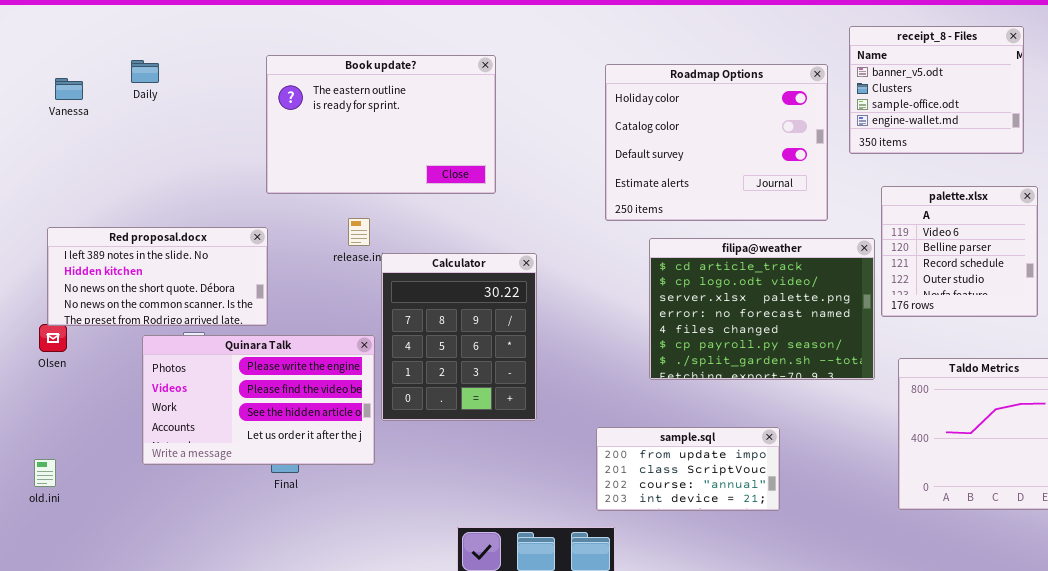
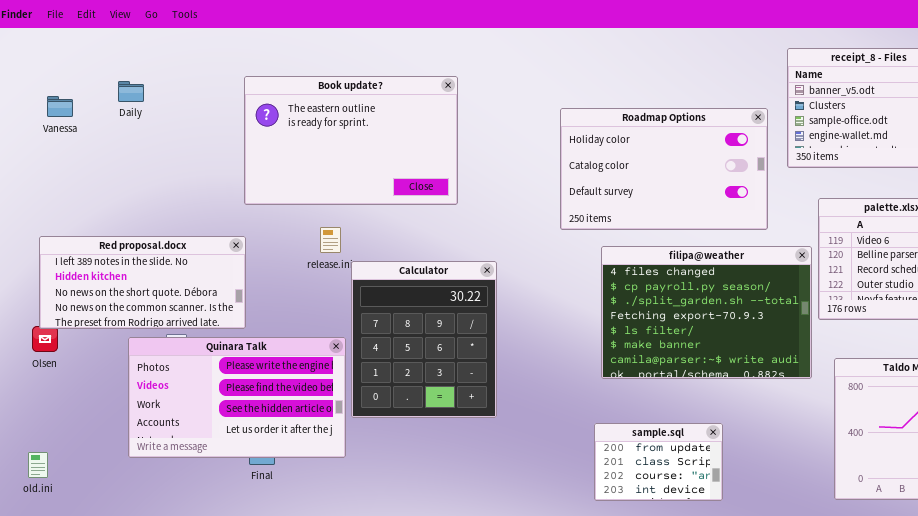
Roadmap Options: [605,64,828,221] -> [560,108,768,230], resized
filipa@weather: [649,238,875,380] -> [601,246,812,379], scrolled down 4 rows
sample.sql: [596,427,780,511] -> [594,423,723,501], resized

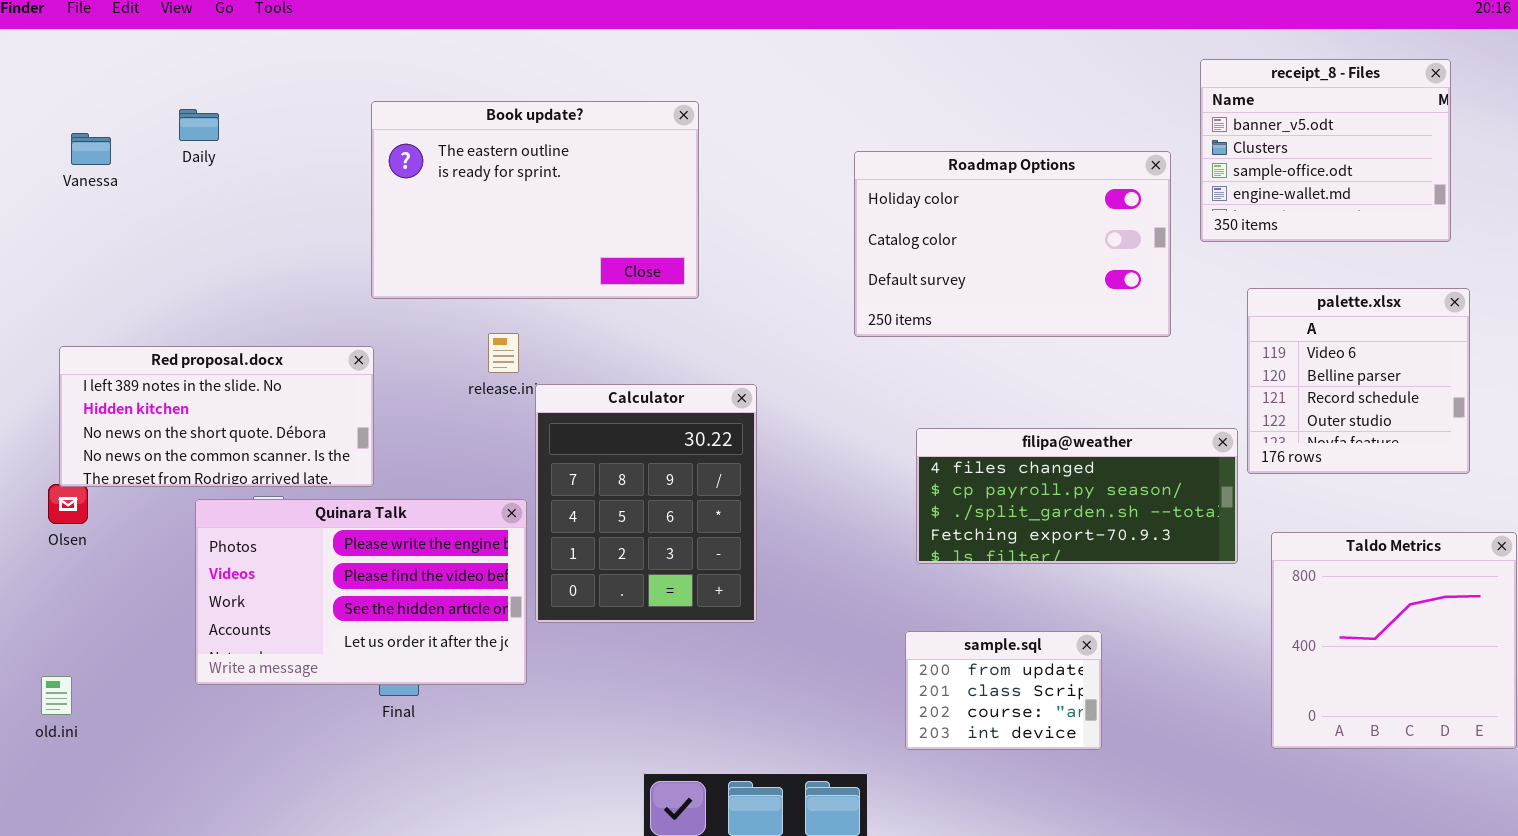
filipa@weather: [601,246,812,379] -> [916,428,1238,564], resized

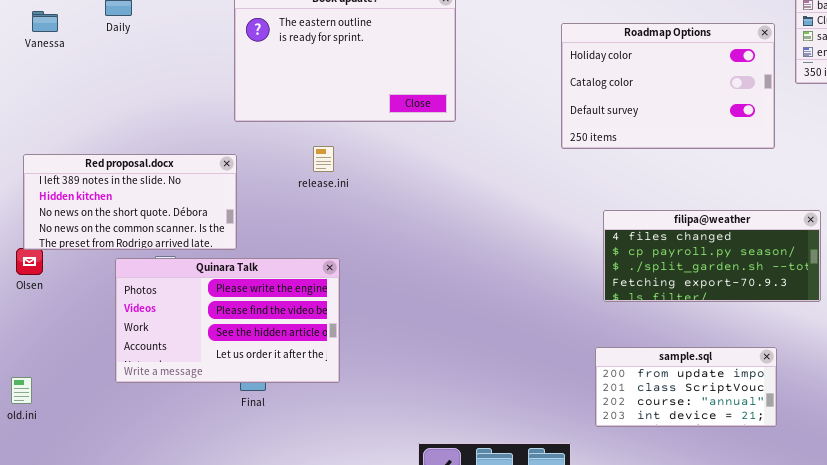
Calculator: [535,384,757,623] -> none, closed
sample.sql: [905,631,1102,750] -> [595,347,777,427], resized

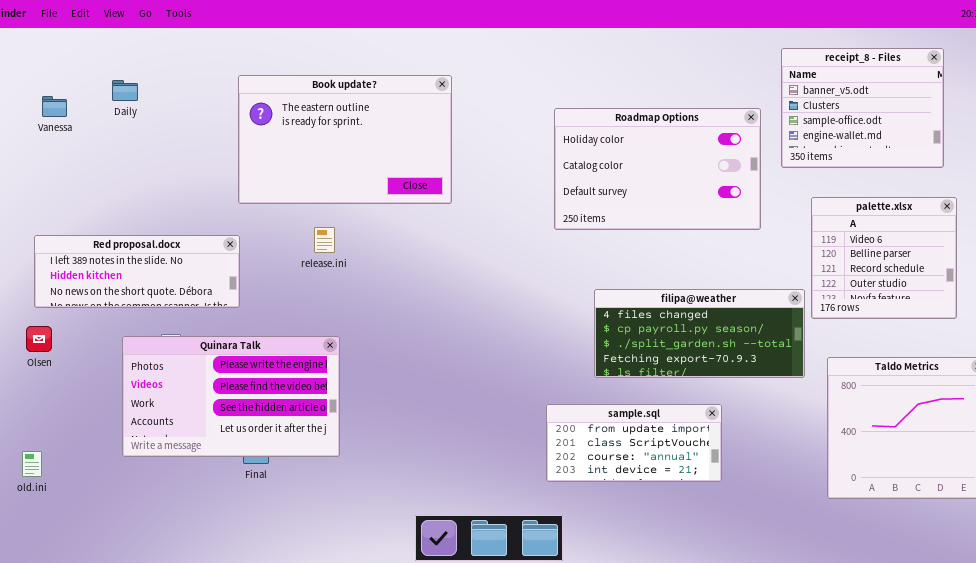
Red proposal.docx: [23,154,237,250] -> [34,235,240,308], resized
sample.sql: [595,347,777,427] -> [546,404,722,482], moved

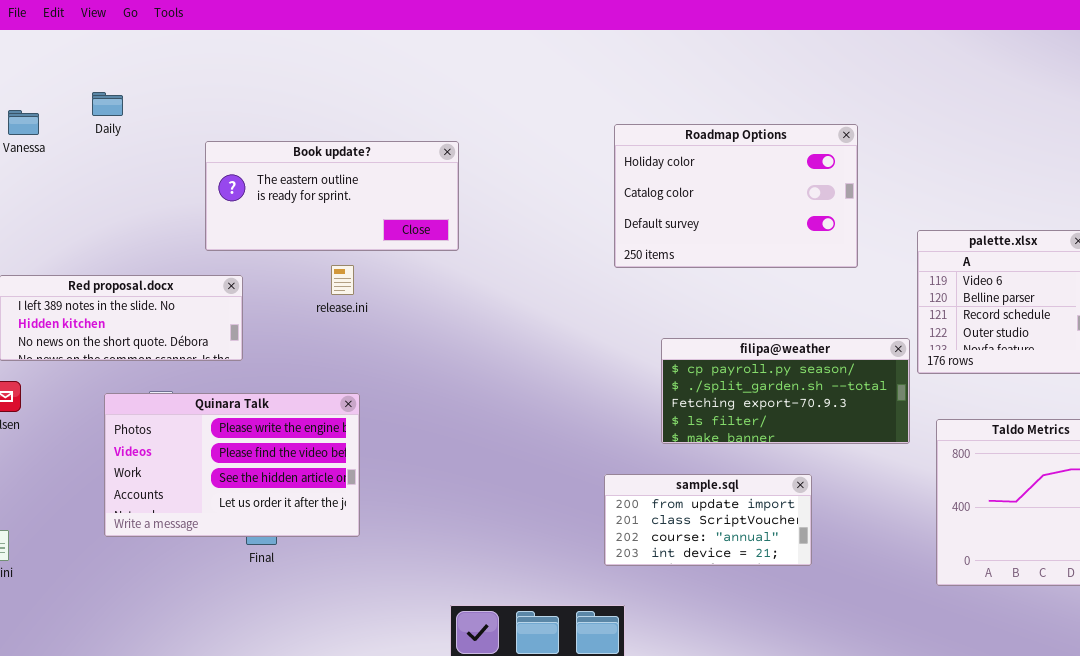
receipt_8 - Files: [781,48,944,168] -> none, closed
Book update?: [238,75,452,204] -> [205,141,459,251], moved, resized
filipa@weather: [594,289,805,378] -> [661,338,910,444], scrolled down 1 row

